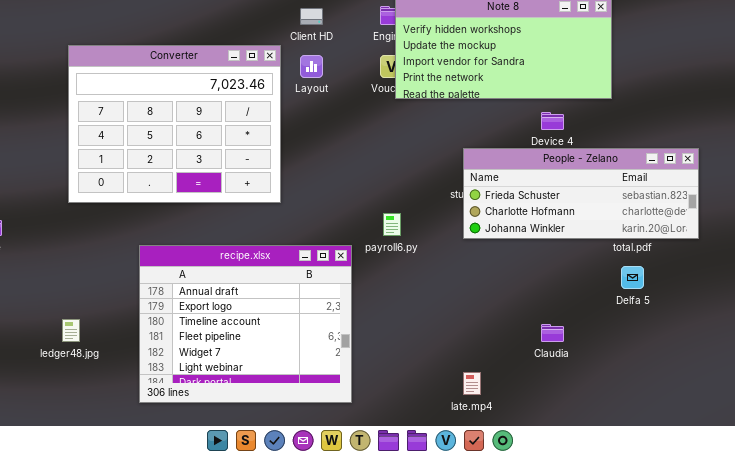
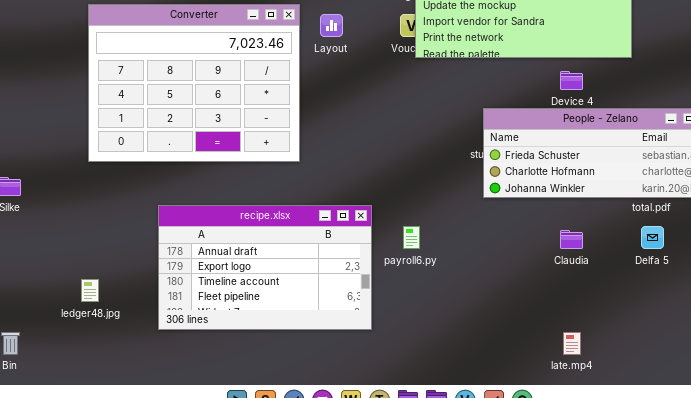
payroll6.py: [383,213,401,236] -> [403,226,420,249], moved
recipe.xlsx: [139,245,352,403] -> [158,205,372,330], resized
Claudia: [541,324,564,342] -> [560,230,583,249], moved
late.mp4: [463,372,481,395] -> [563,332,581,355], moved

